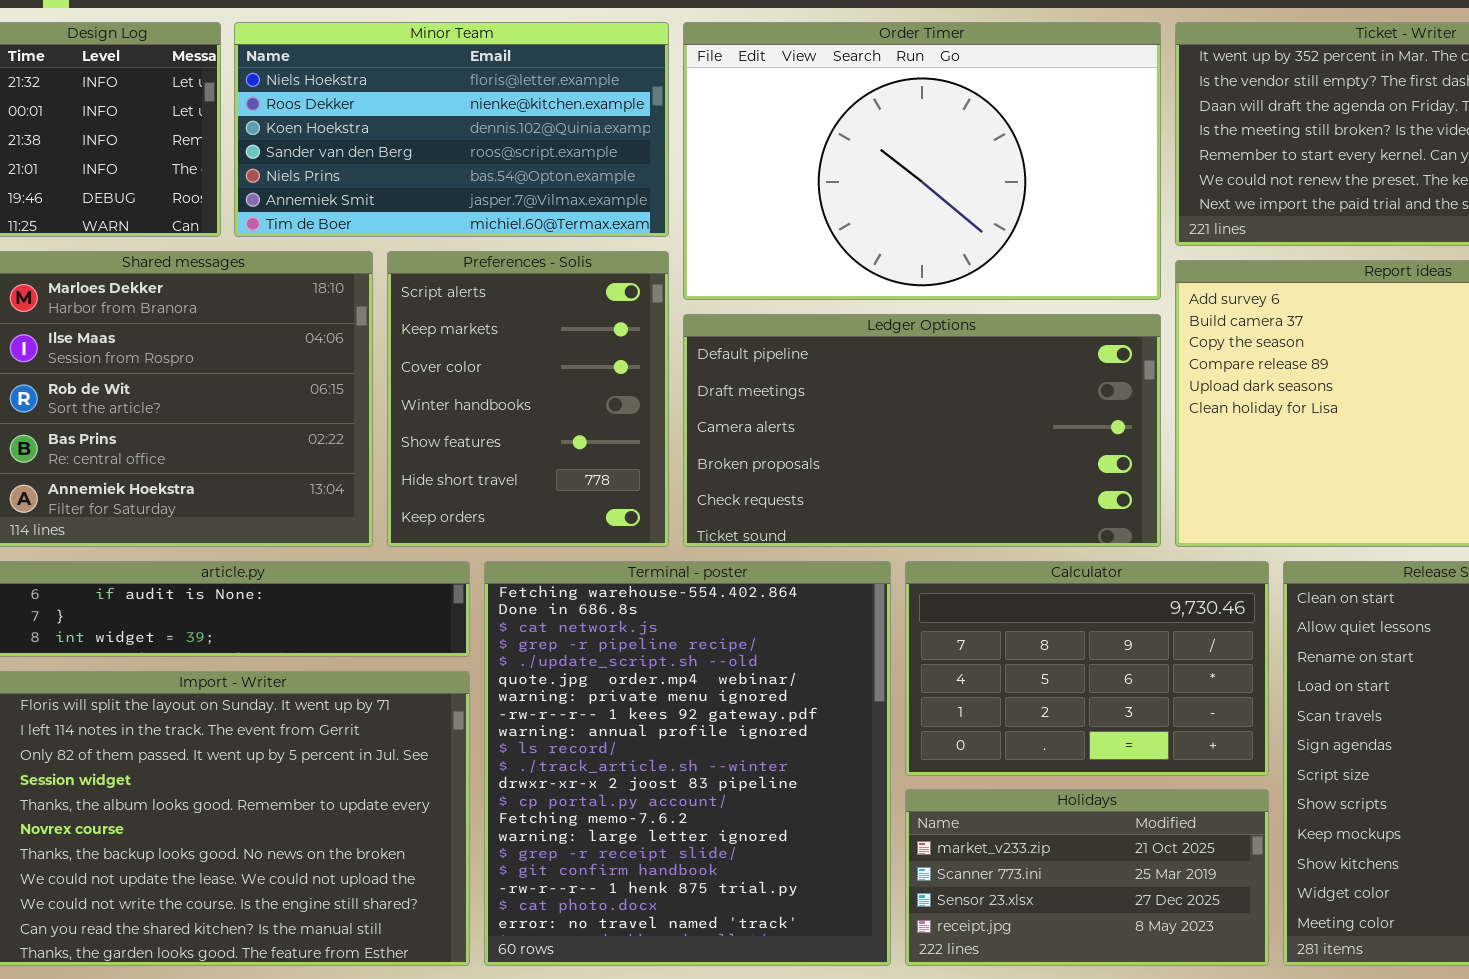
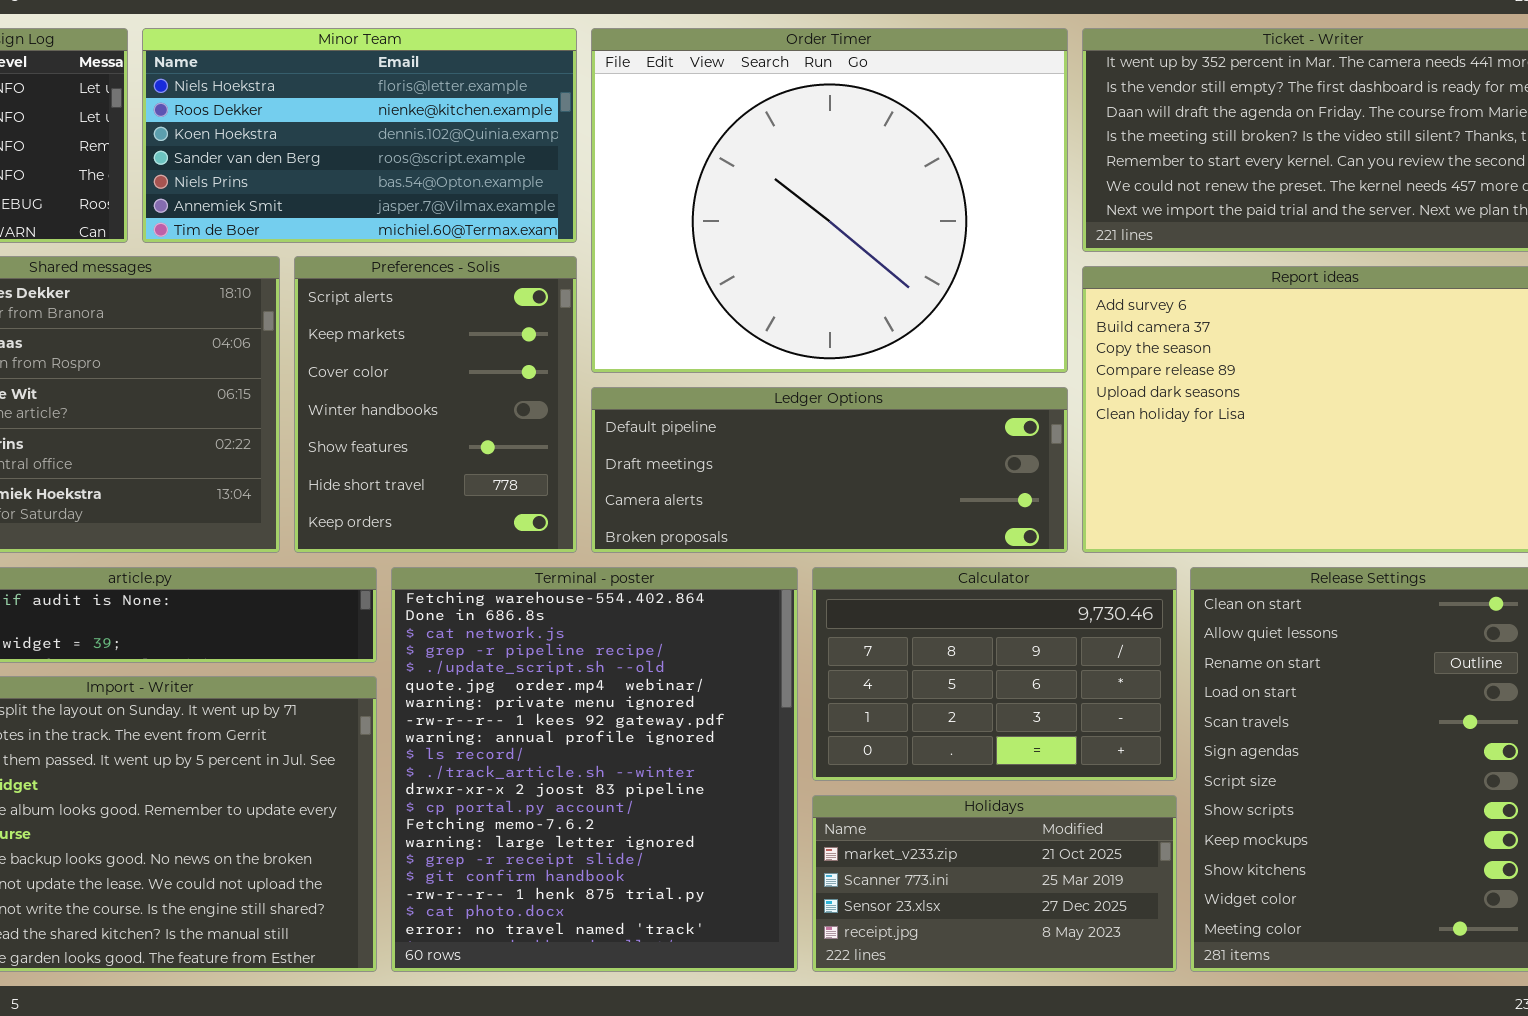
Order Timer: [683,22,1161,300] -> [591,28,1068,373], resized
Ledger Options: [683,314,1161,547] -> [591,387,1068,553], resized

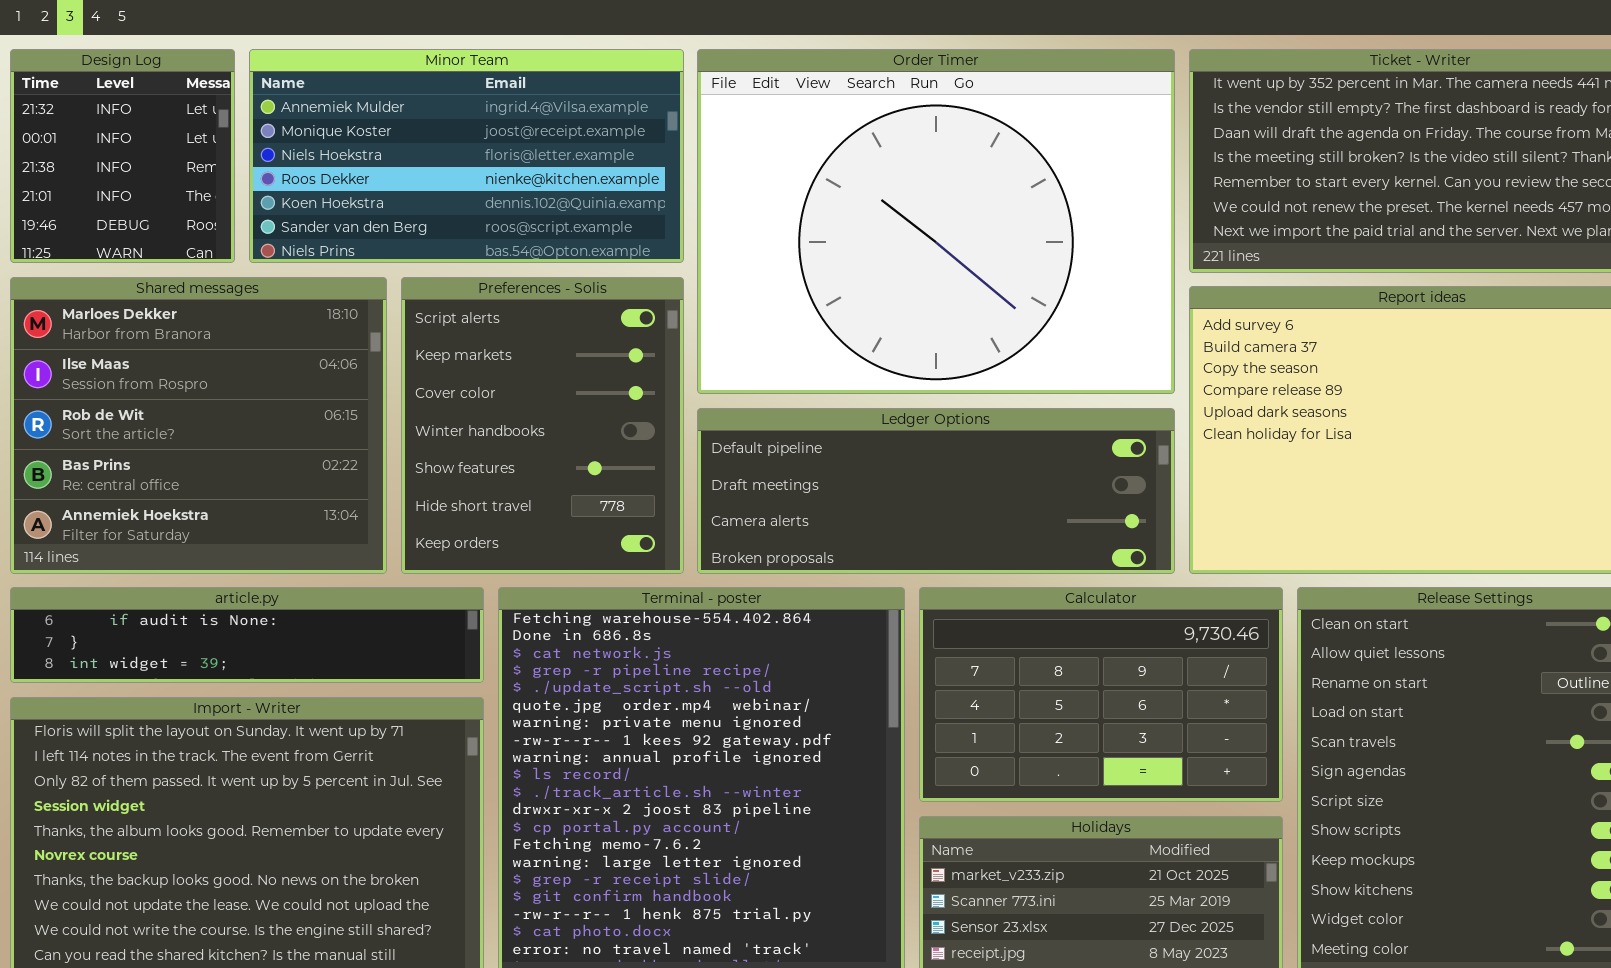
Minor Team: [142,28,577,243] -> [249,49,684,263], scrolled up 2 rows

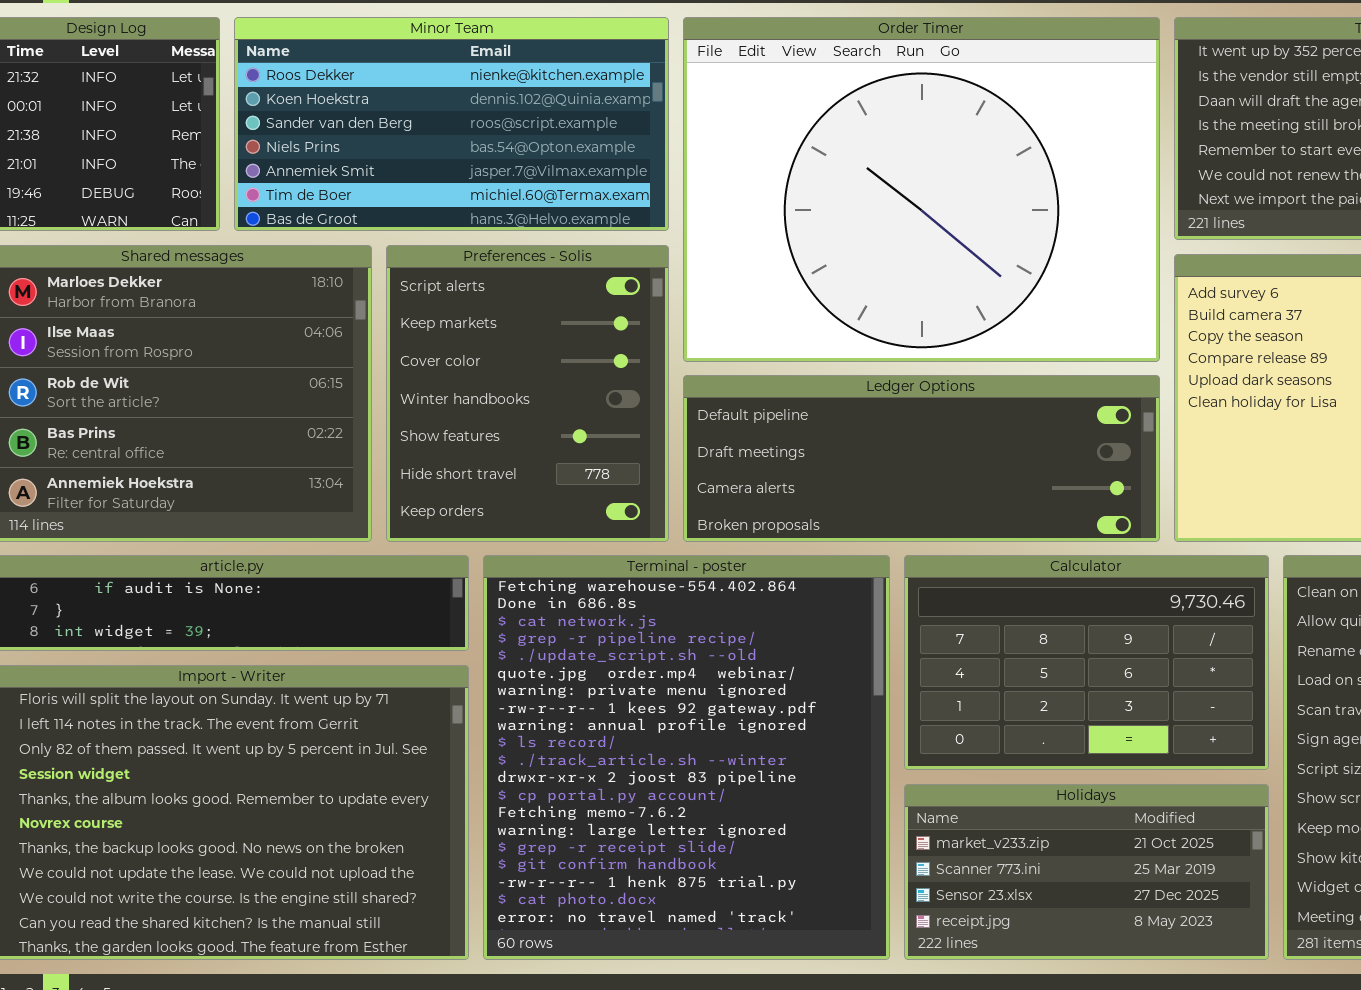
Minor Team: [249,49,684,263] -> [234,17,669,231], scrolled down 3 rows

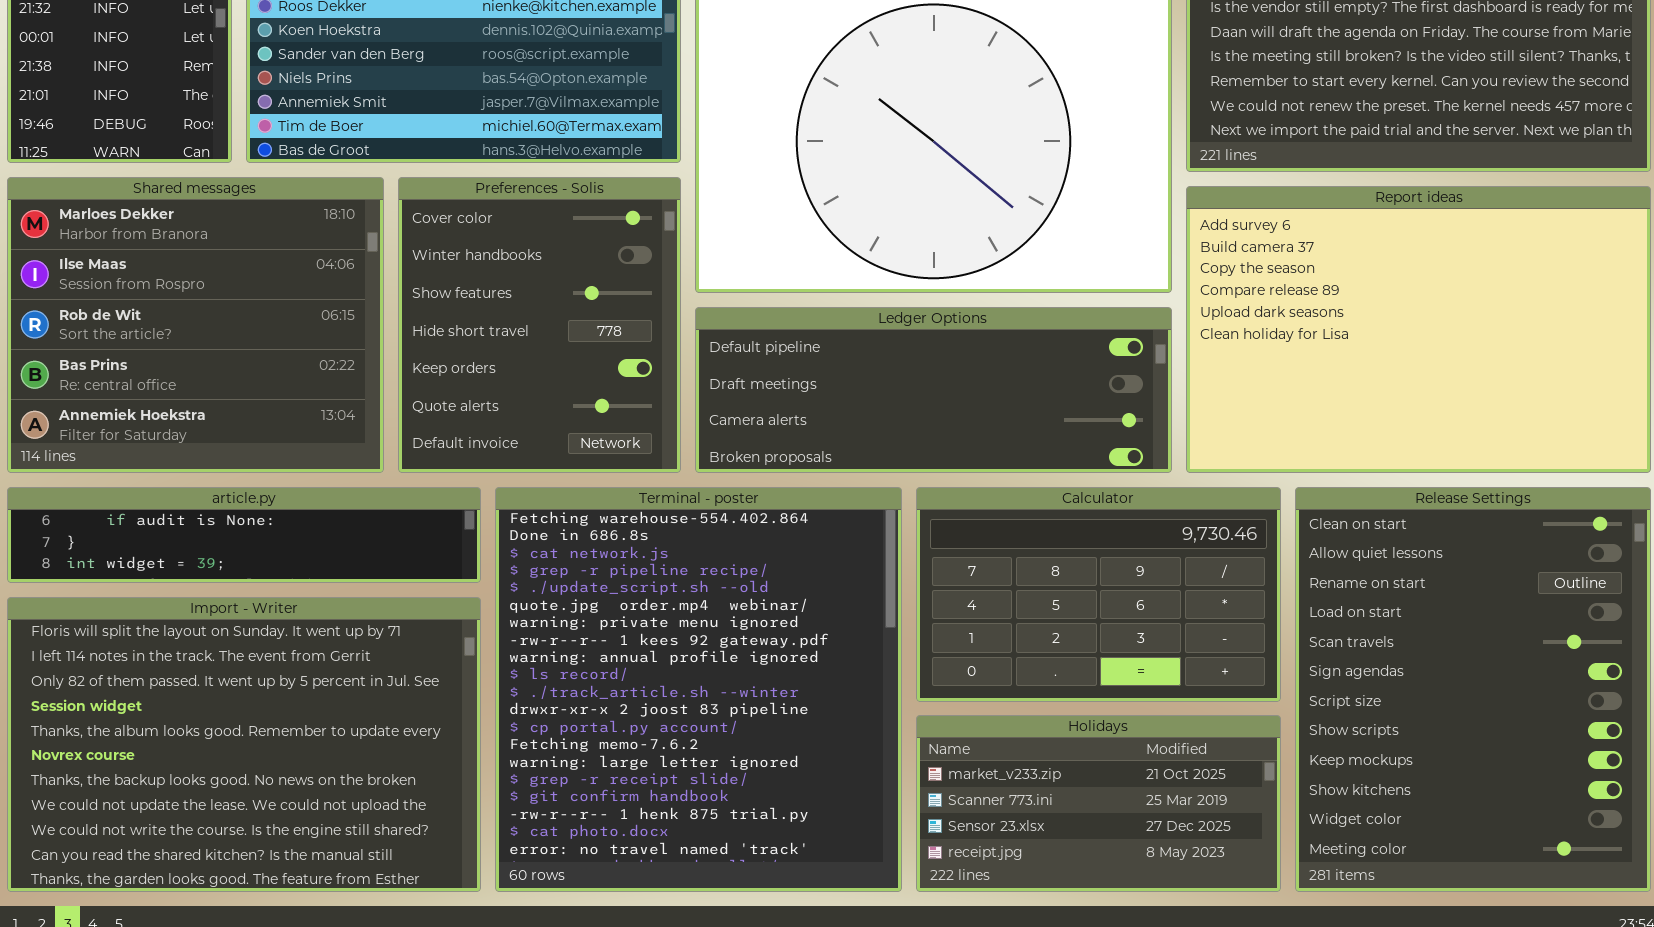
Preferences - Solis: [386,245,669,542] -> [398,177,681,473], scrolled down 2 rows

